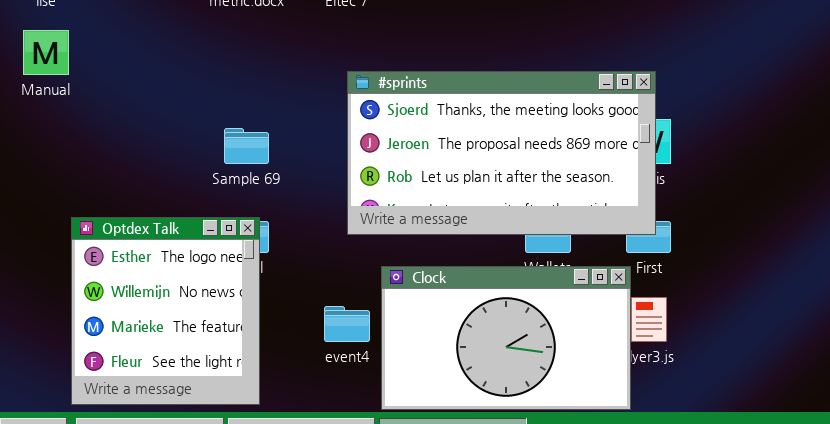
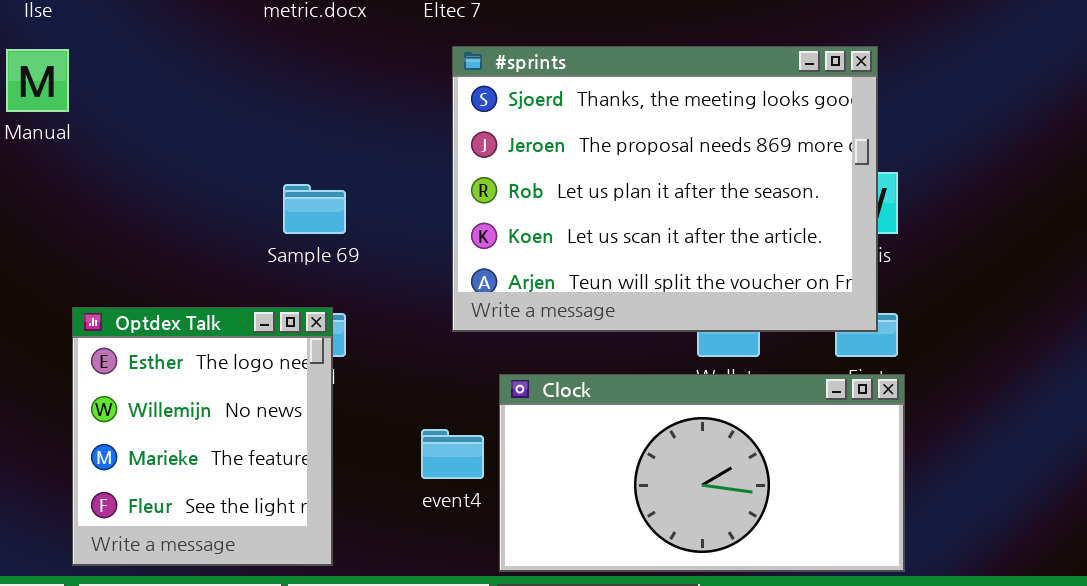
#sprints: [347,71,656,235] -> [452,46,878,332], resized
Clock: [381,266,631,410] -> [499,374,905,572], resized

